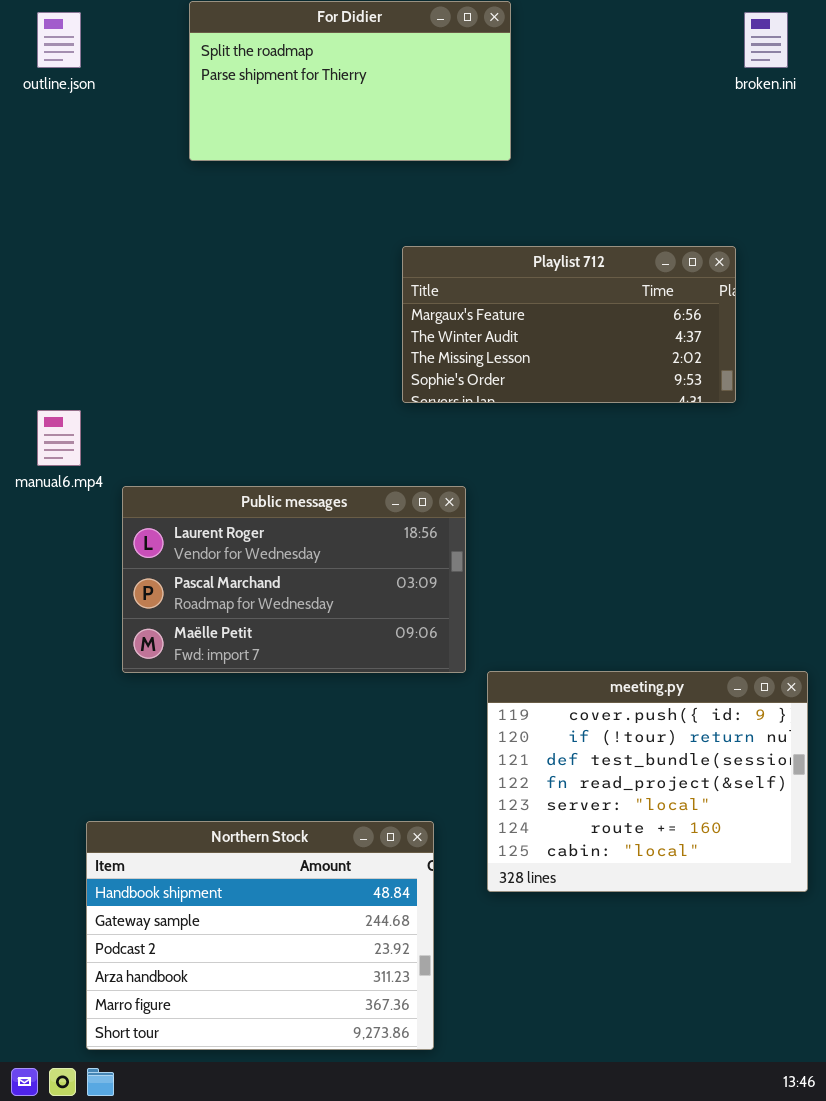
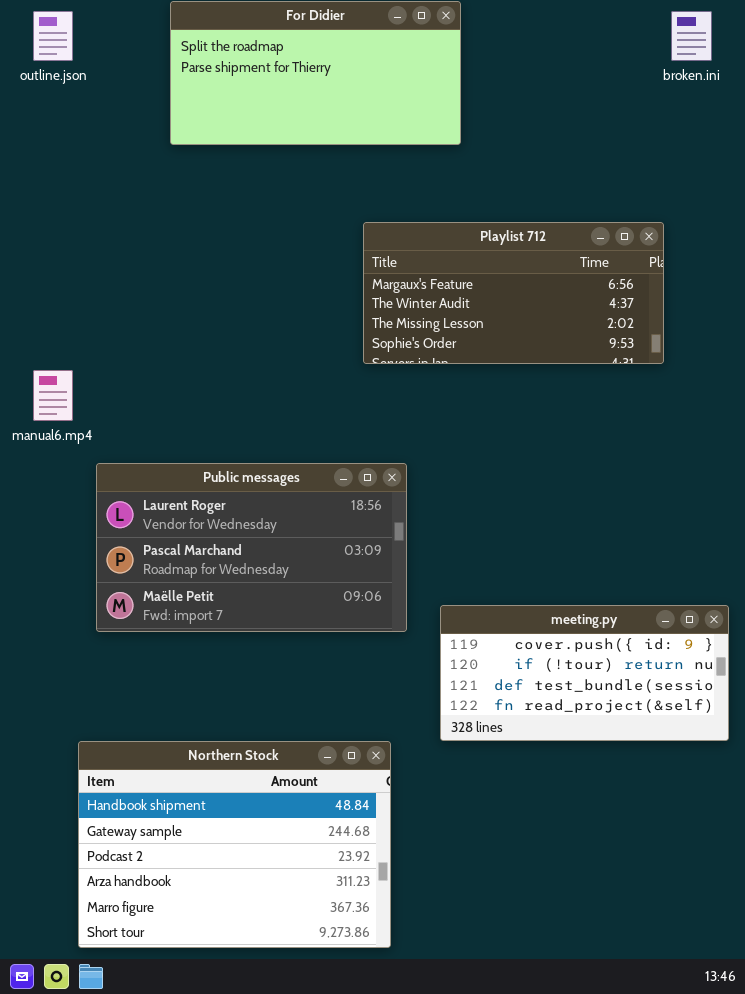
Public messages: [122,486,466,673] -> [96,463,407,632], moved
meeting.py: [487,671,808,892] -> [440,605,729,741], resized

